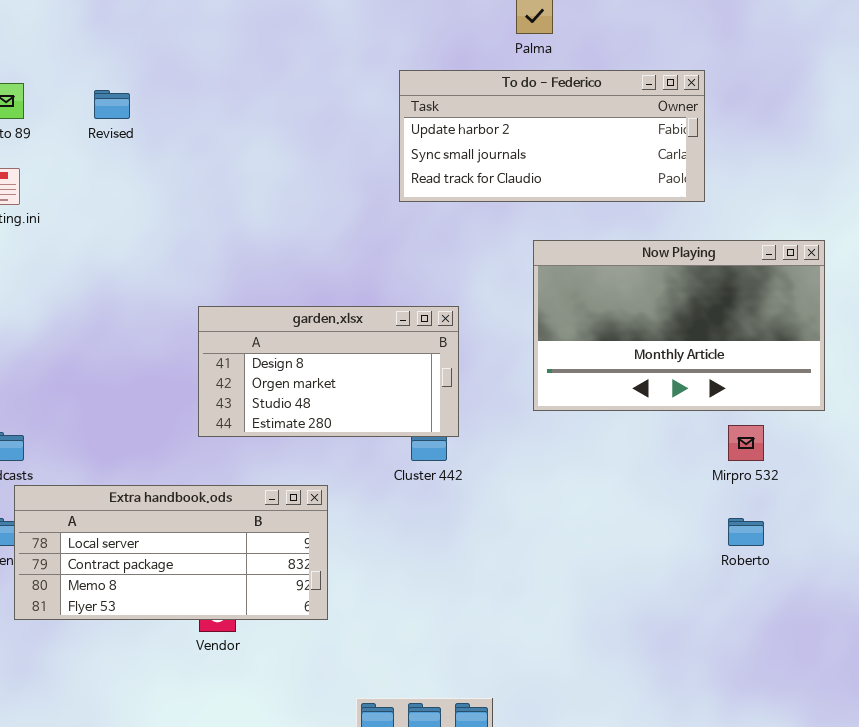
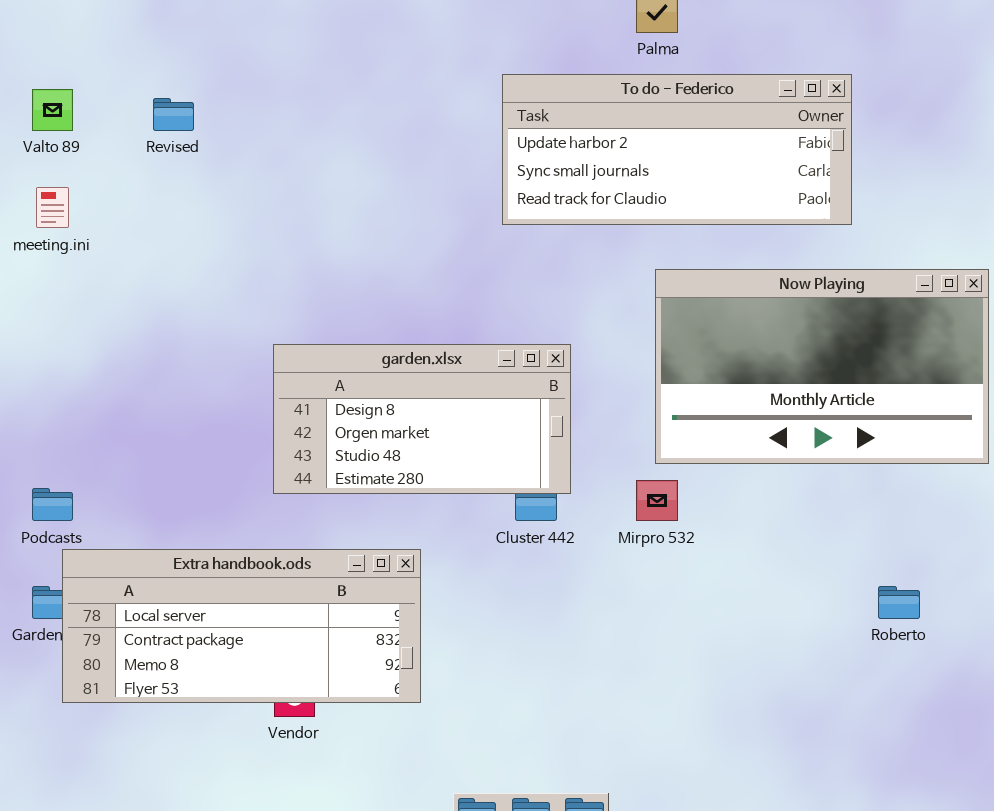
Mirpro 532: [728,425,764,461] -> [636,480,678,521], moved

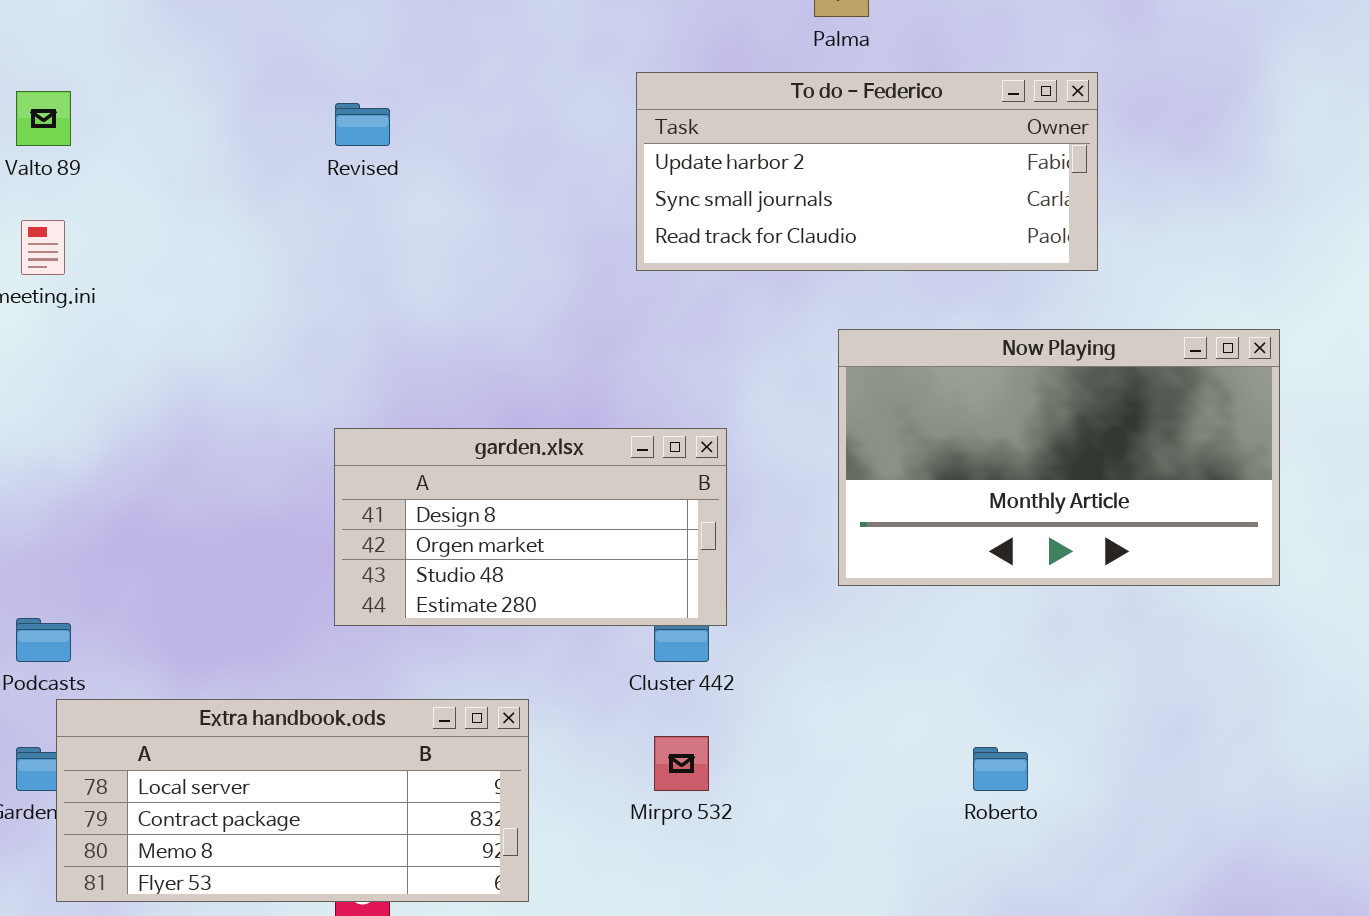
Revised: [153,98,194,131] -> [335,103,390,146], moved
Mirpro 532: [636,480,678,521] -> [654,736,709,791], moved
Roberto: [878,586,920,619] -> [973,747,1028,791], moved

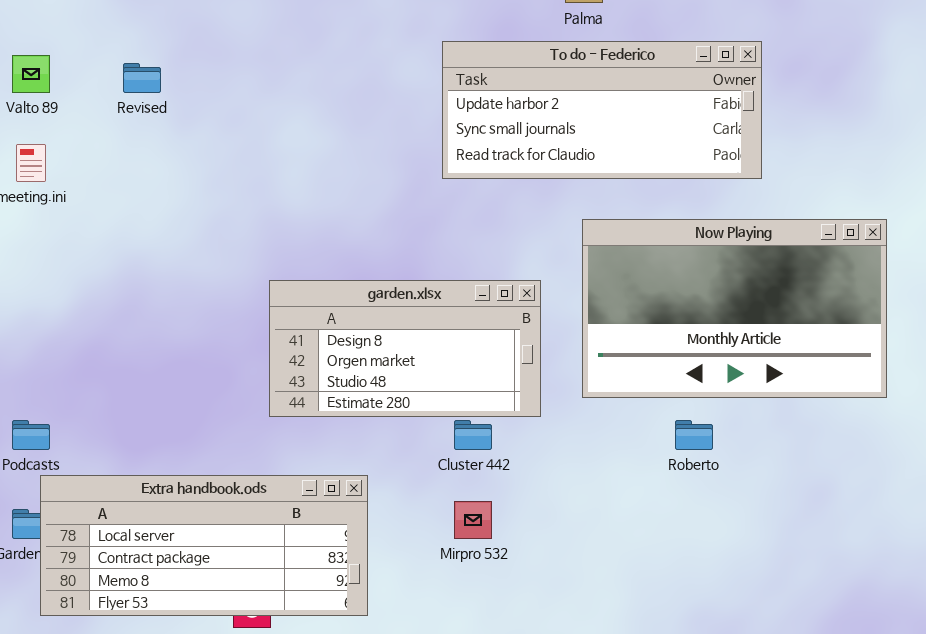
Revised: [335,103,390,146] -> [123,63,161,93], moved
garden.xlsx: [334,428,727,626] -> [269,280,541,417], moved
Roberto: [973,747,1028,791] -> [675,420,713,450], moved

